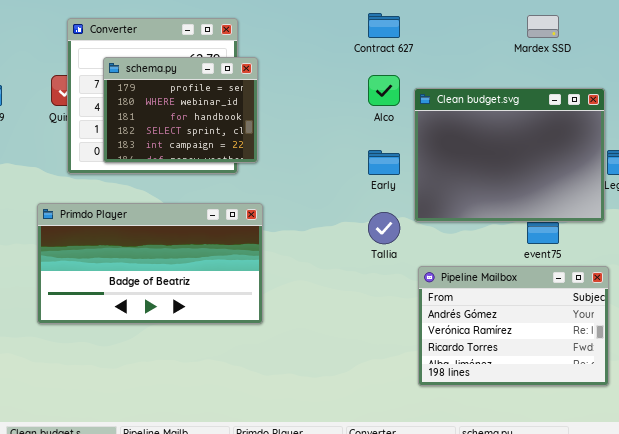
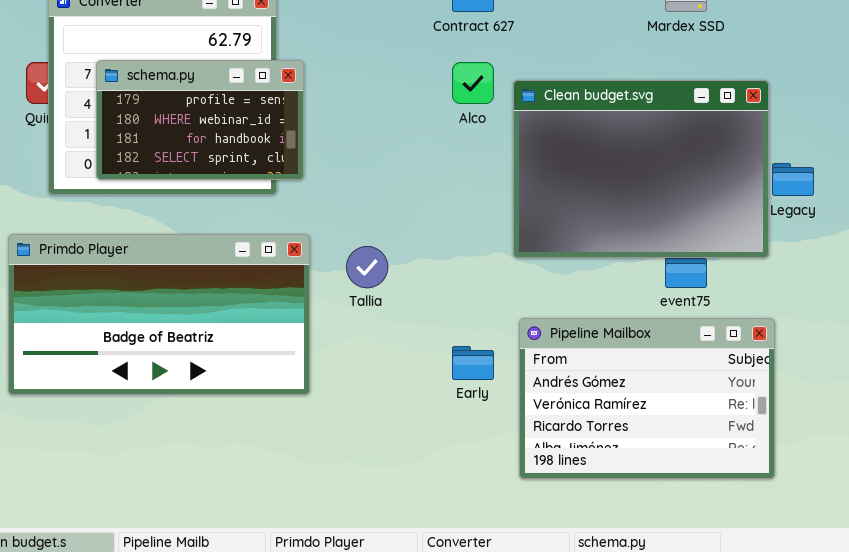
schema.py: [103,57,258,163] -> [96,60,304,180], resized
Early: [368,150,400,175] -> [452,346,494,380], moved
Tallia: [368,212,400,244] -> [346,246,388,288], moved

